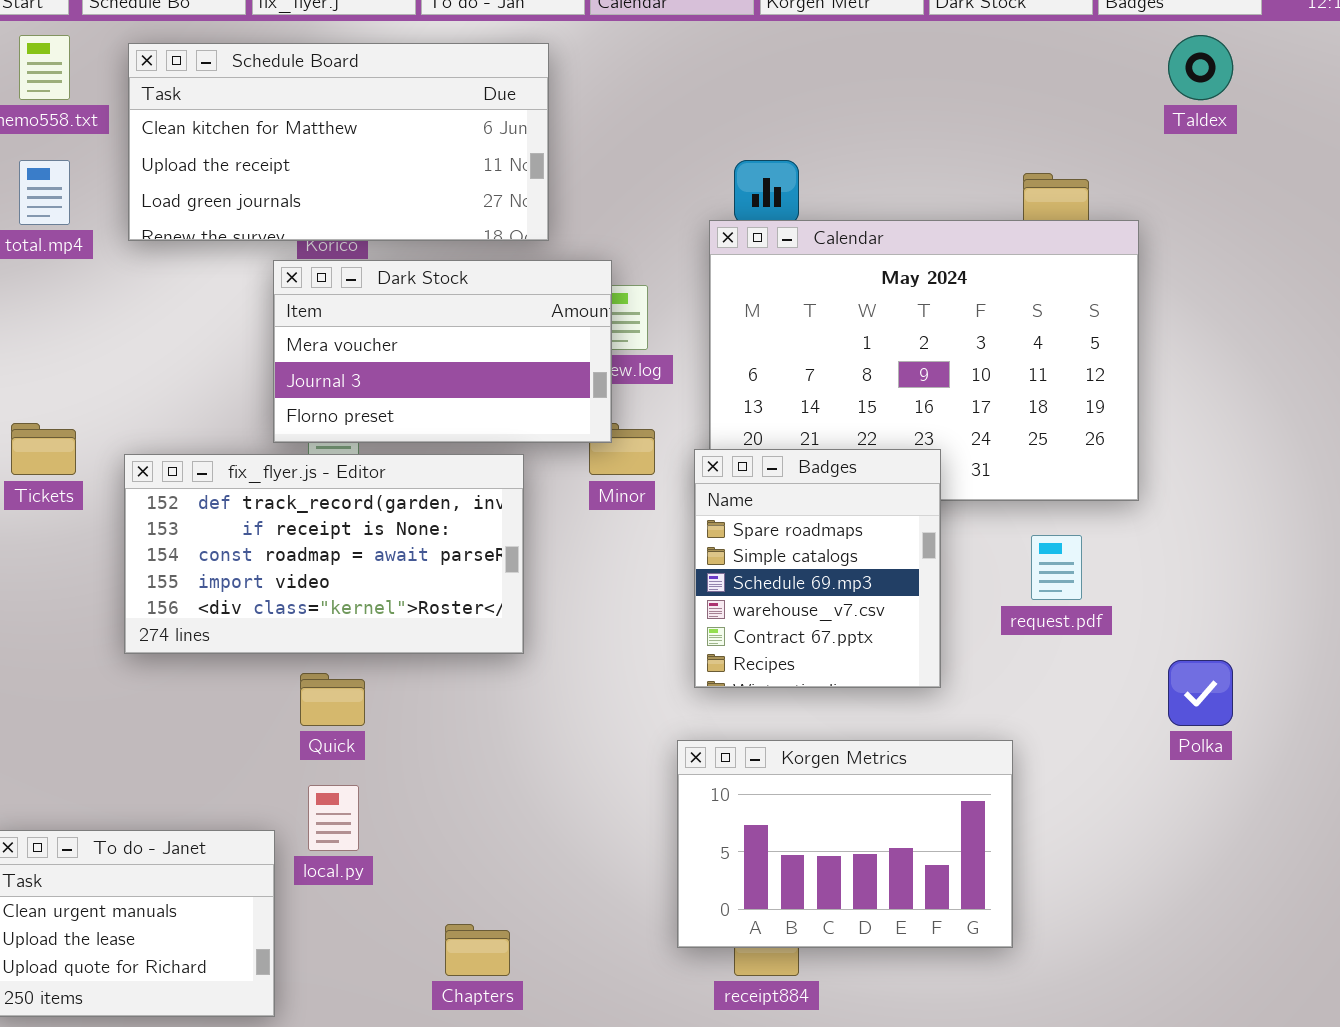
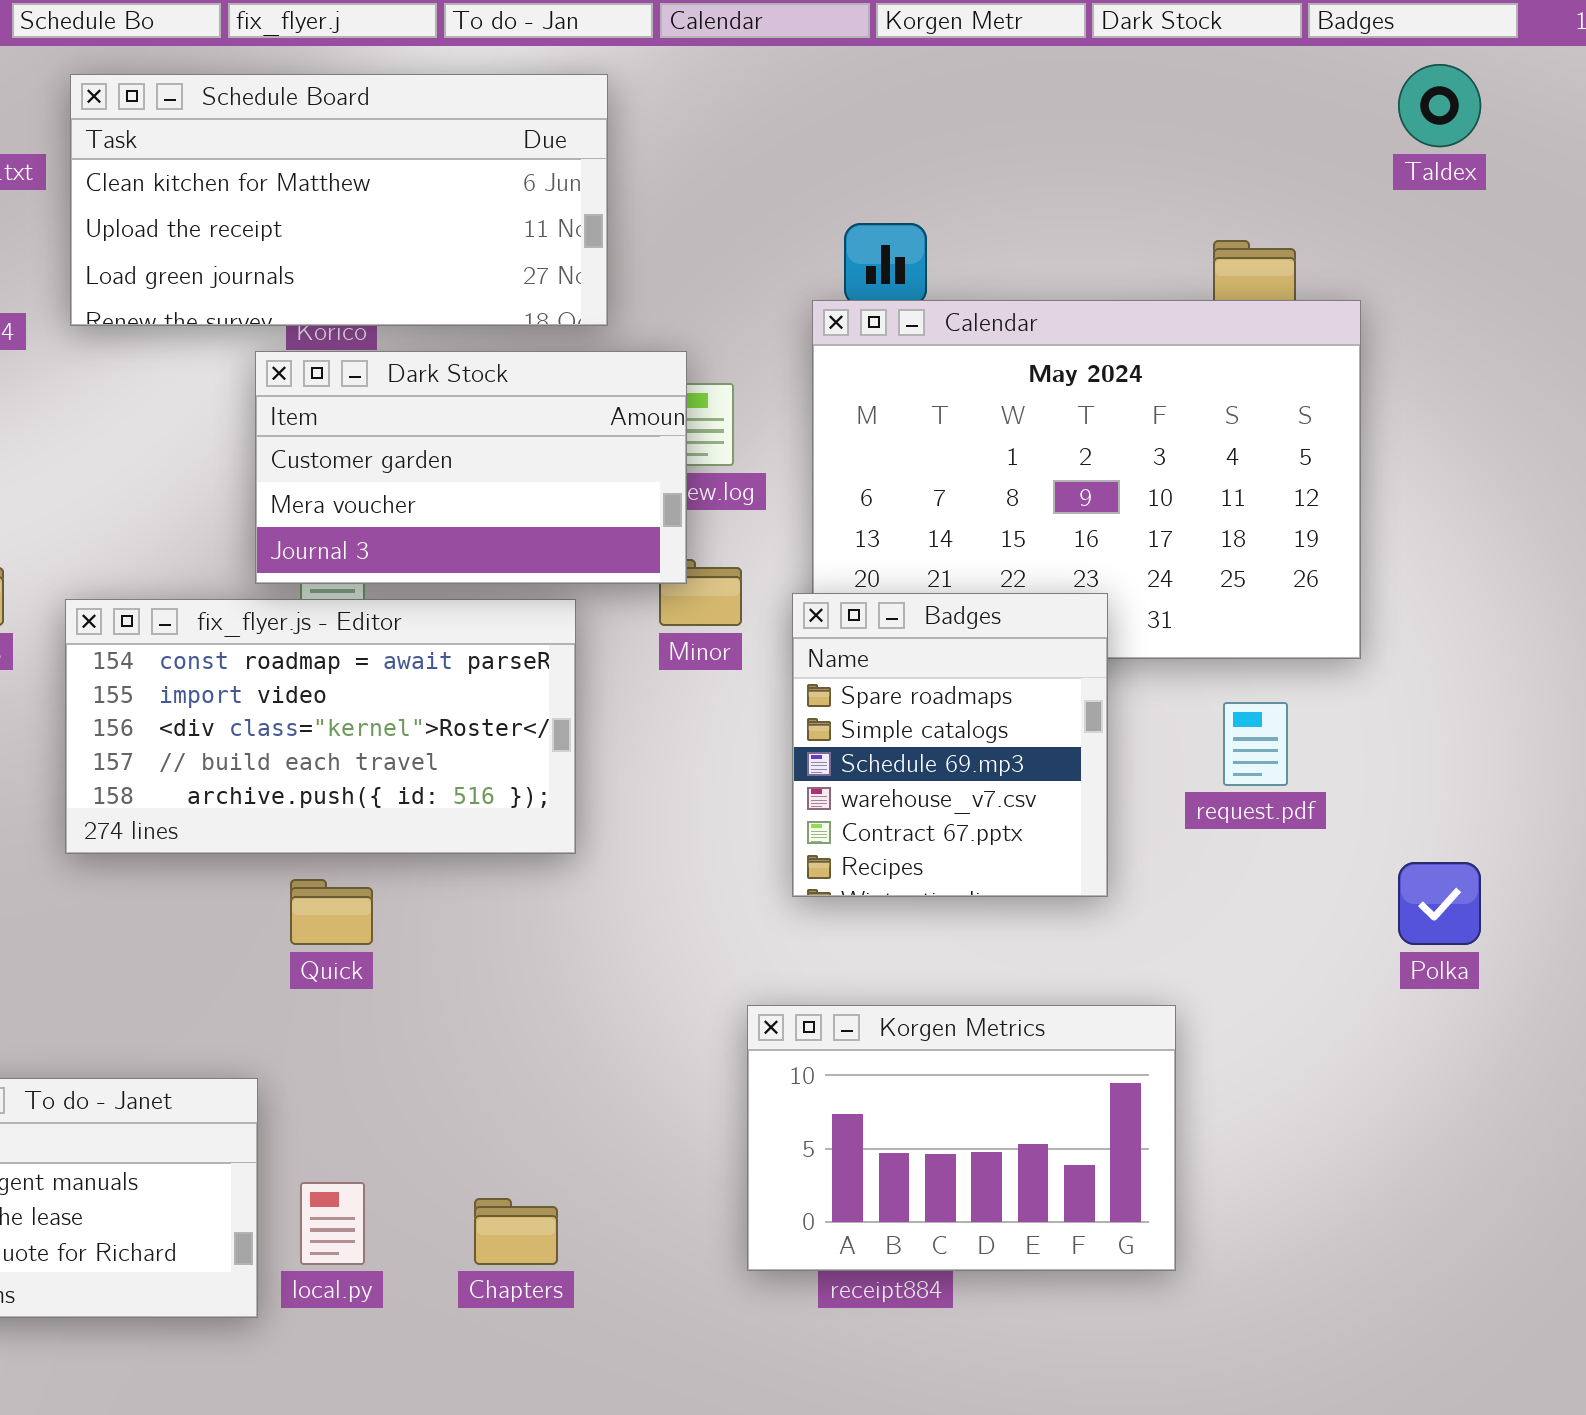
Dark Stock: [273,260,612,443] -> [255,351,687,584], scrolled up 1 row
fix_flyer.js - Editor: [124,454,524,654] -> [65,599,576,854], scrolled down 2 rows
Korgen Metrics: [677,740,1013,948] -> [747,1005,1176,1271], moved
local.py: [308,785,359,851] -> [300,1182,365,1265], moved

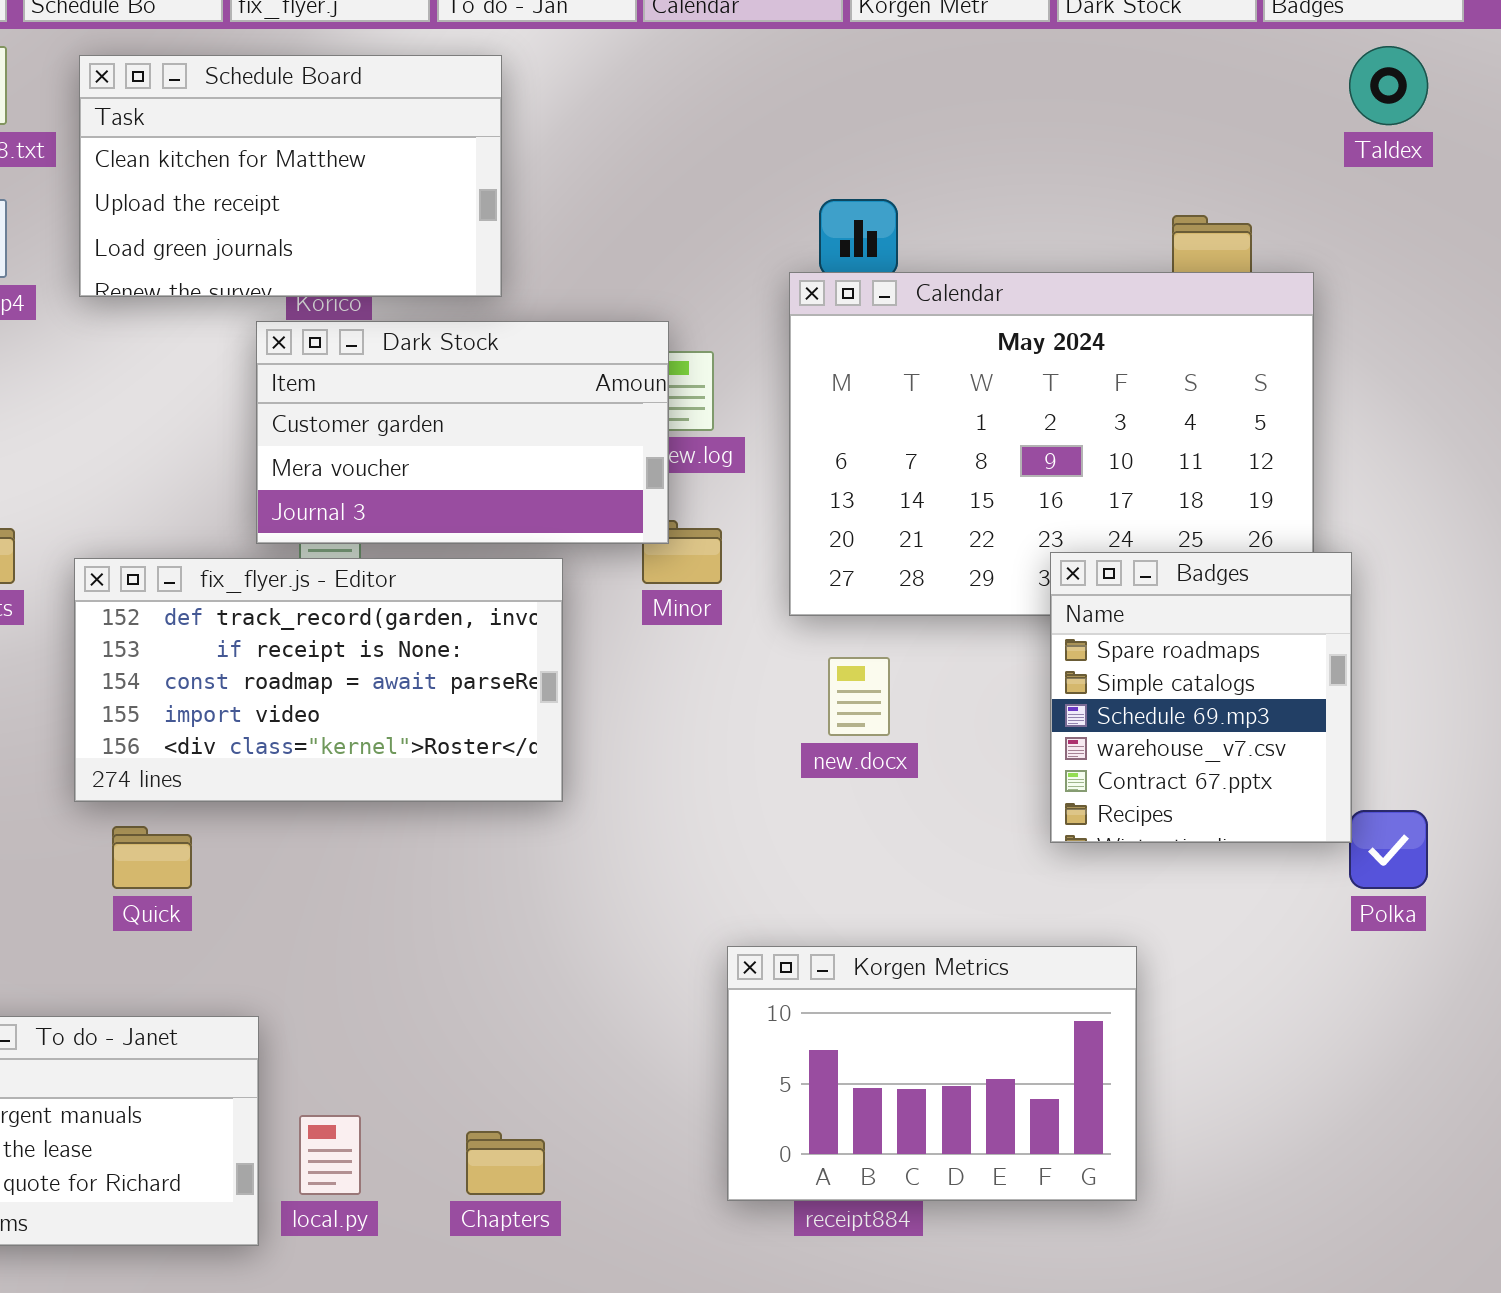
Schedule Board: [70,74,608,326] -> [79,55,502,297], resized
Badges: [792,593,1108,897] -> [1050,552,1352,843], moved
fix_flyer.js - Editor: [65,599,576,854] -> [74,558,563,802], scrolled up 2 rows
Quick: [290,879,373,945] -> [112,826,192,889], moved

